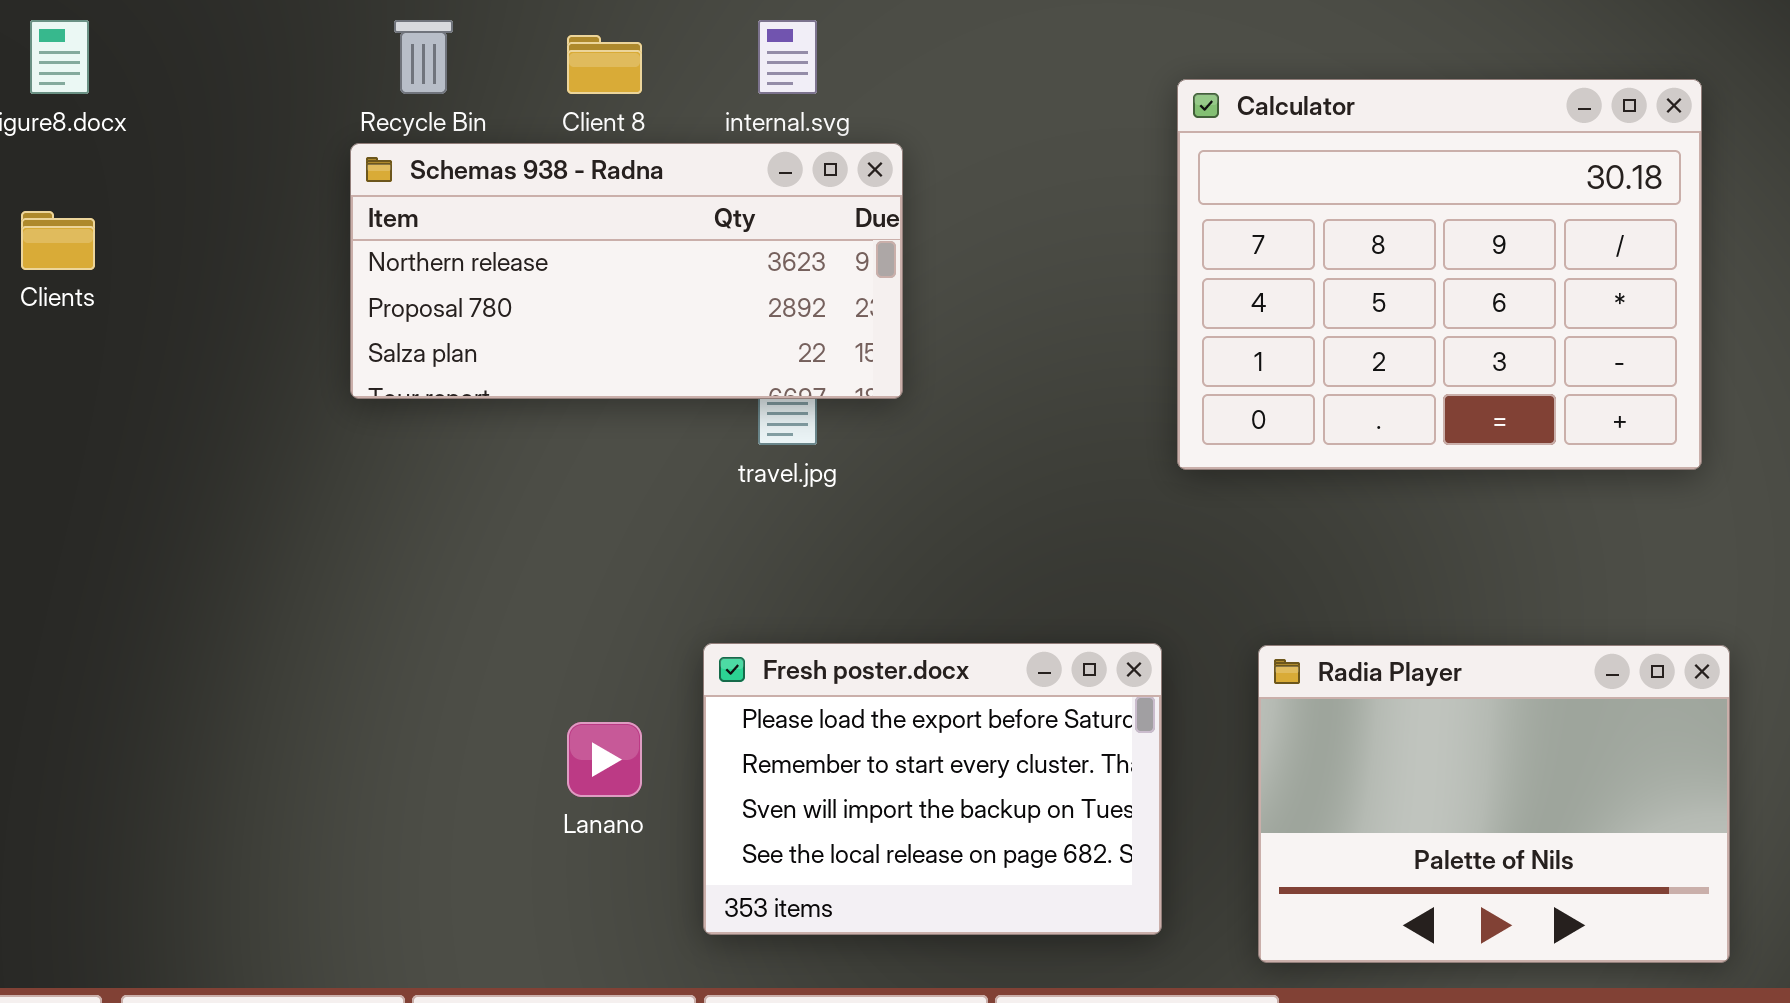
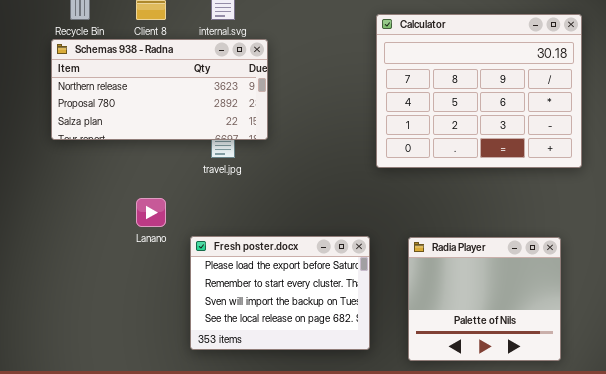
Radia Player: [1258,645,1730,963] -> [408,237,561,361], resized
Lanano: [567,722,642,797] -> [136,198,166,227], moved

